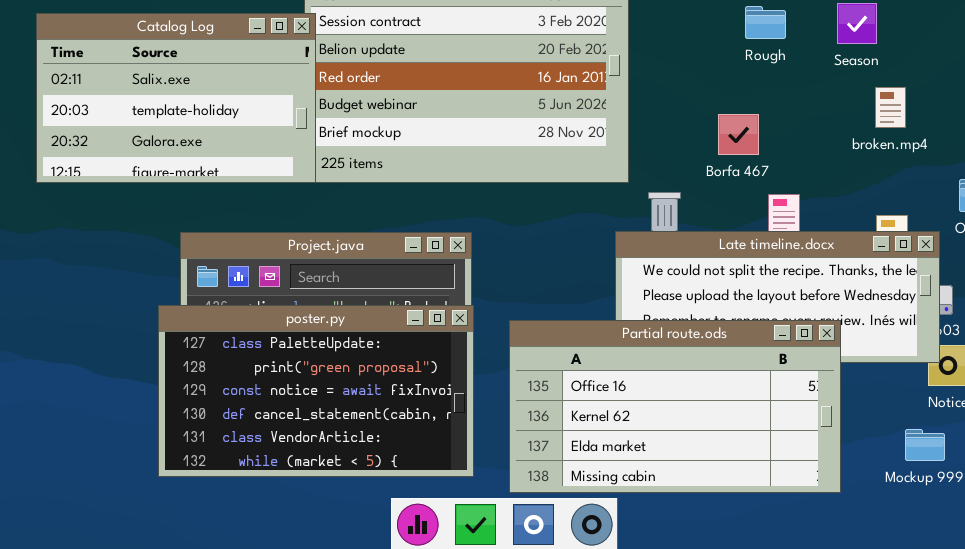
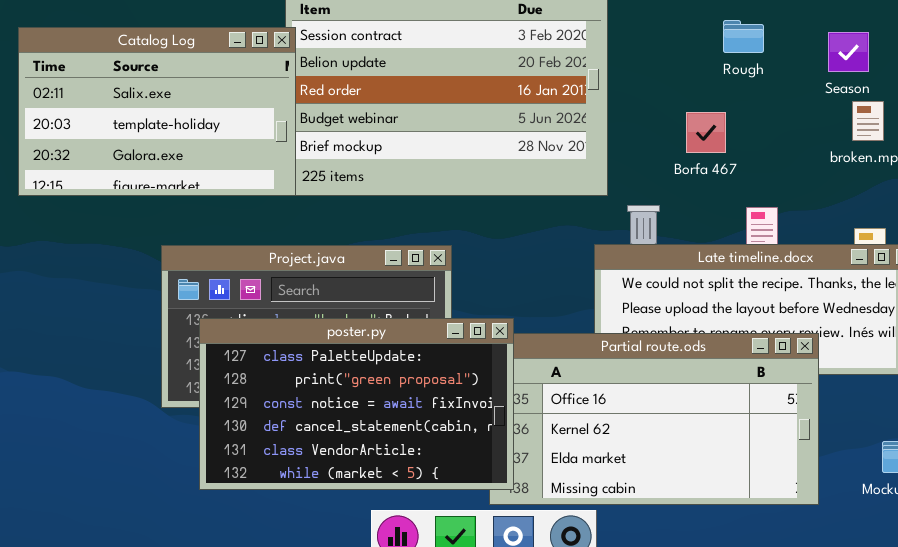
Season: [837,3,877,44] -> [828,32,869,72], moved
Borfa 467: [718,114,759,155] -> [686,112,726,153], moved
poster.py: [158,305,474,477] -> [199,318,514,490], moved

